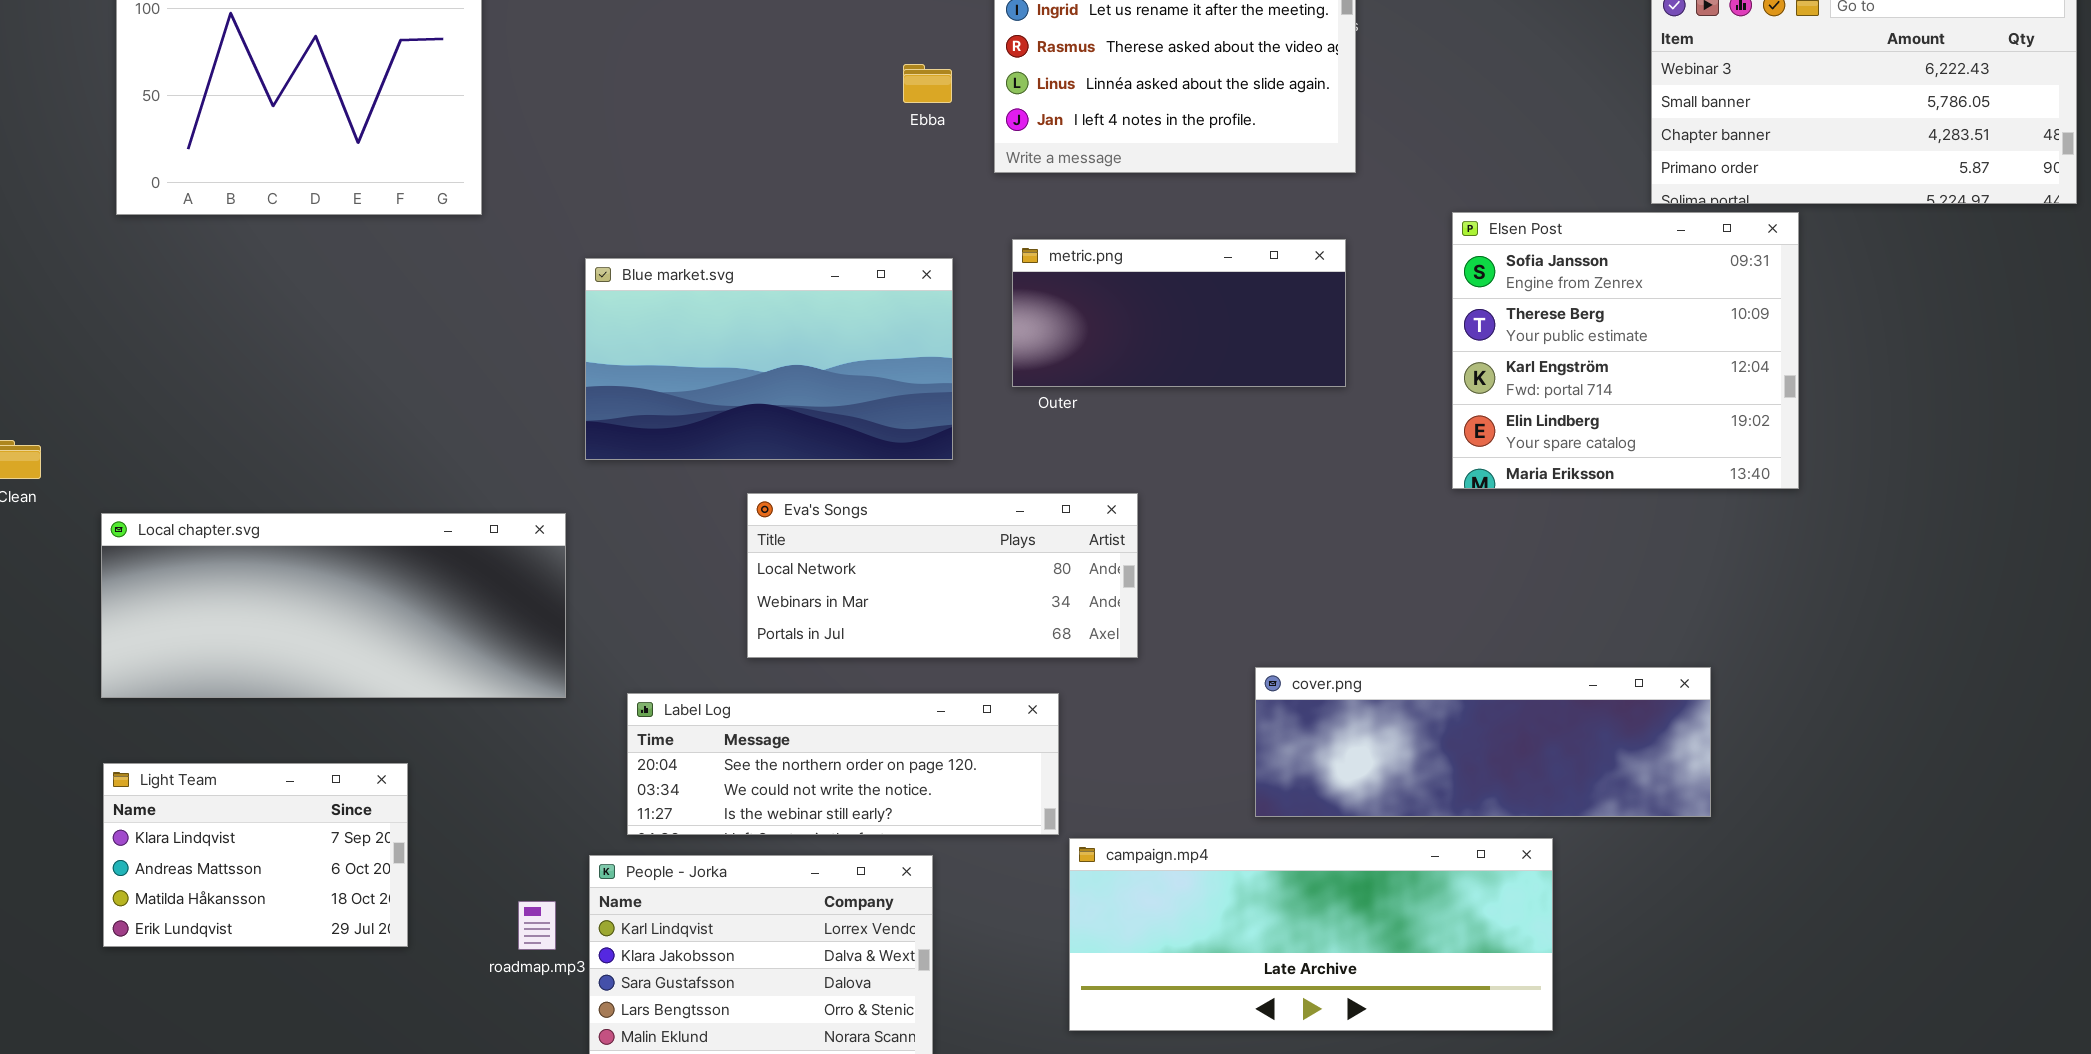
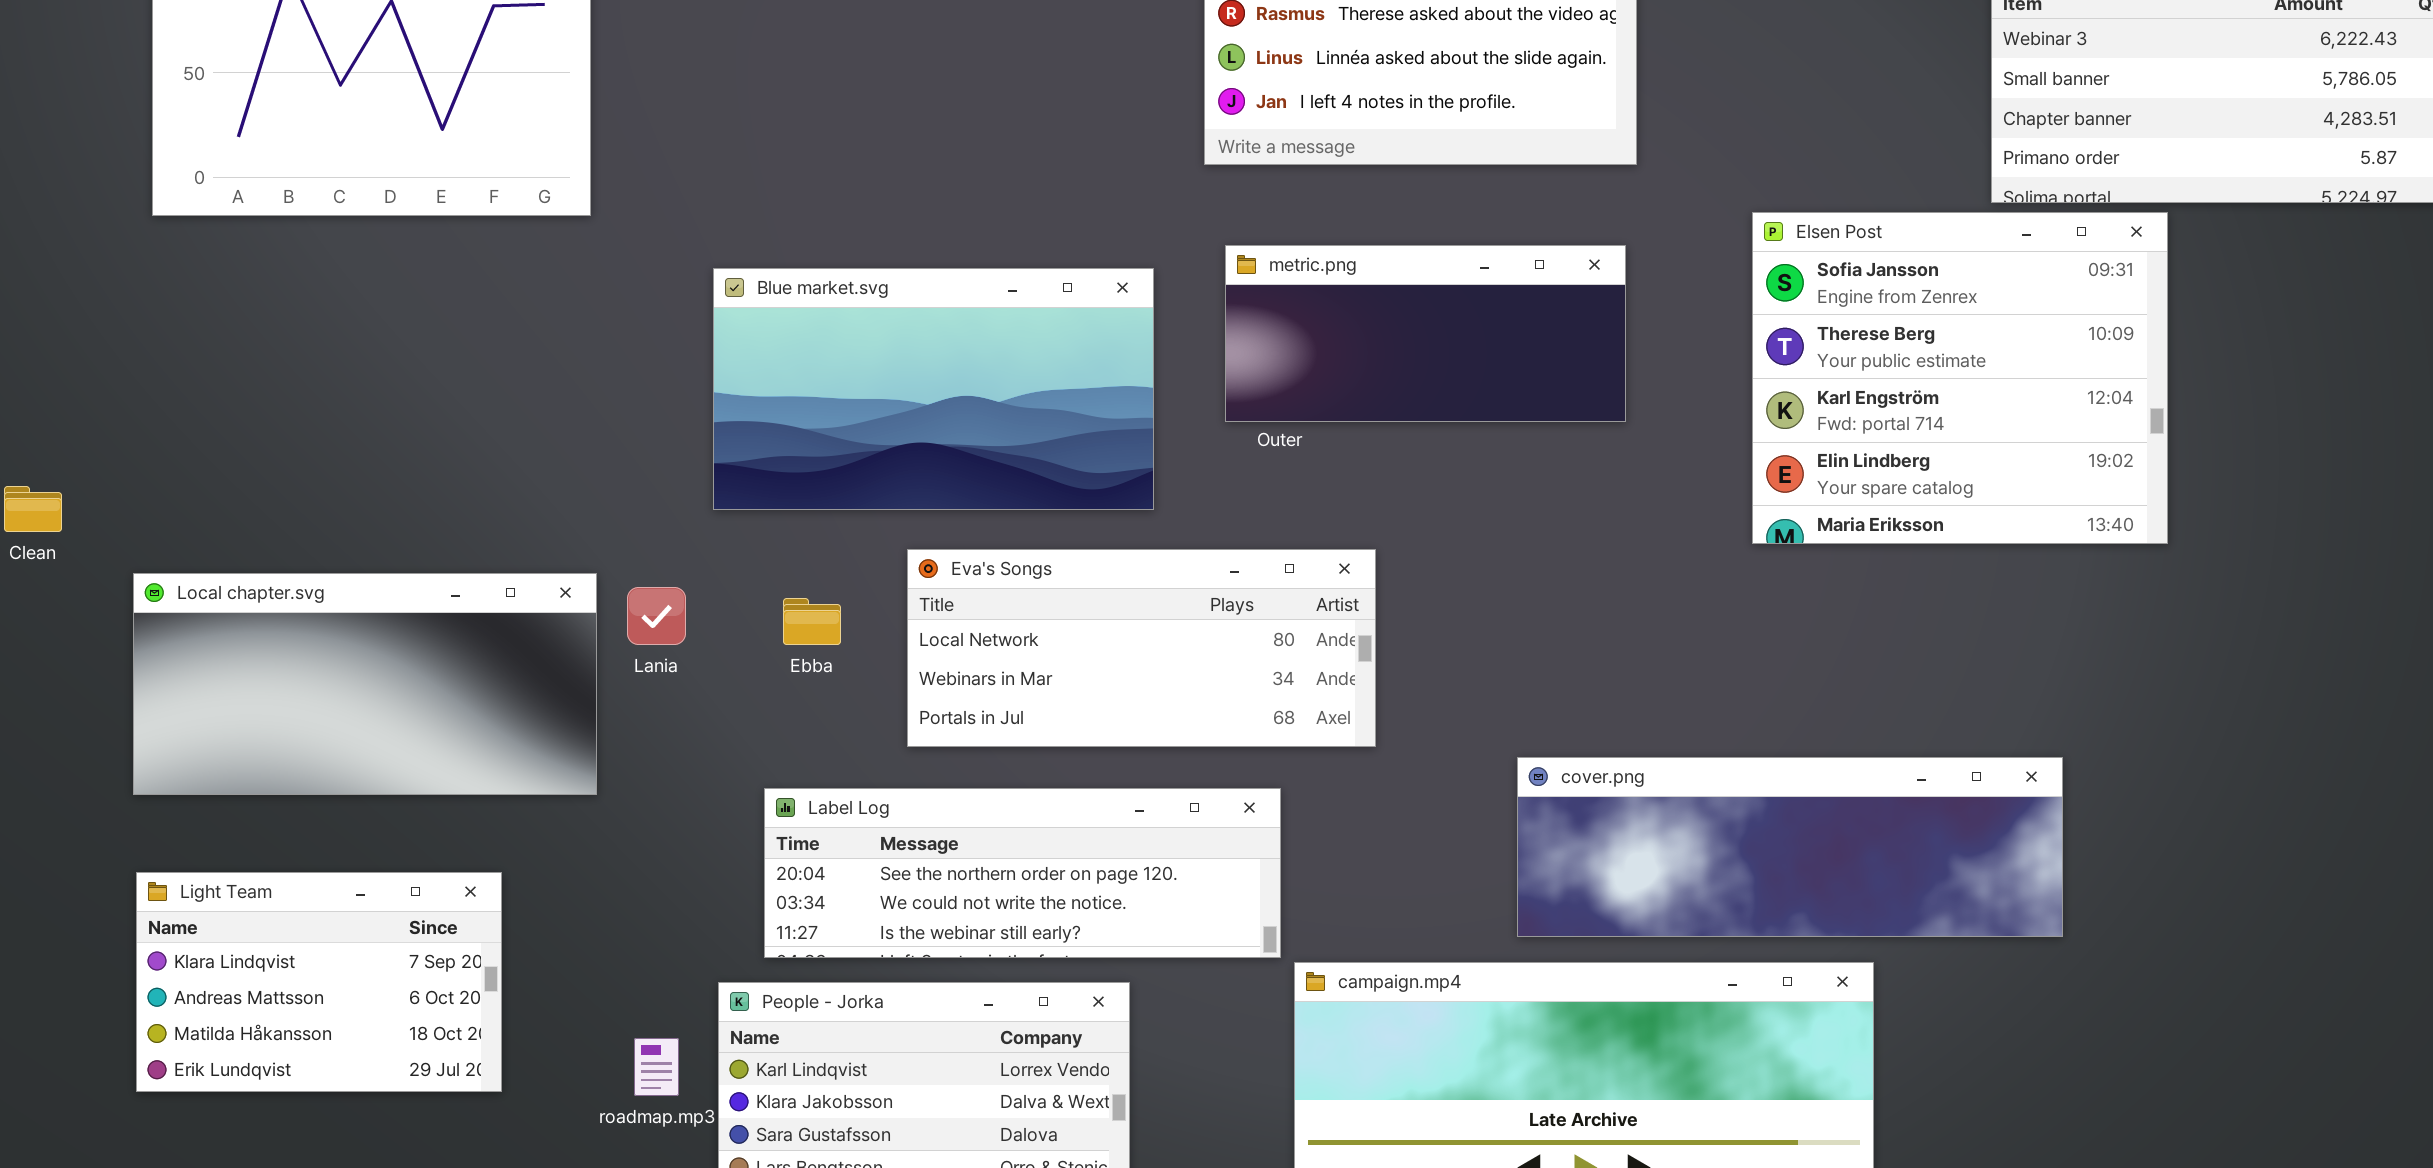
Ebba: [903,64,952,103] -> [783,598,841,645], moved
Local chapter.svg: [101,513,566,698] -> [133,573,597,795], resized

